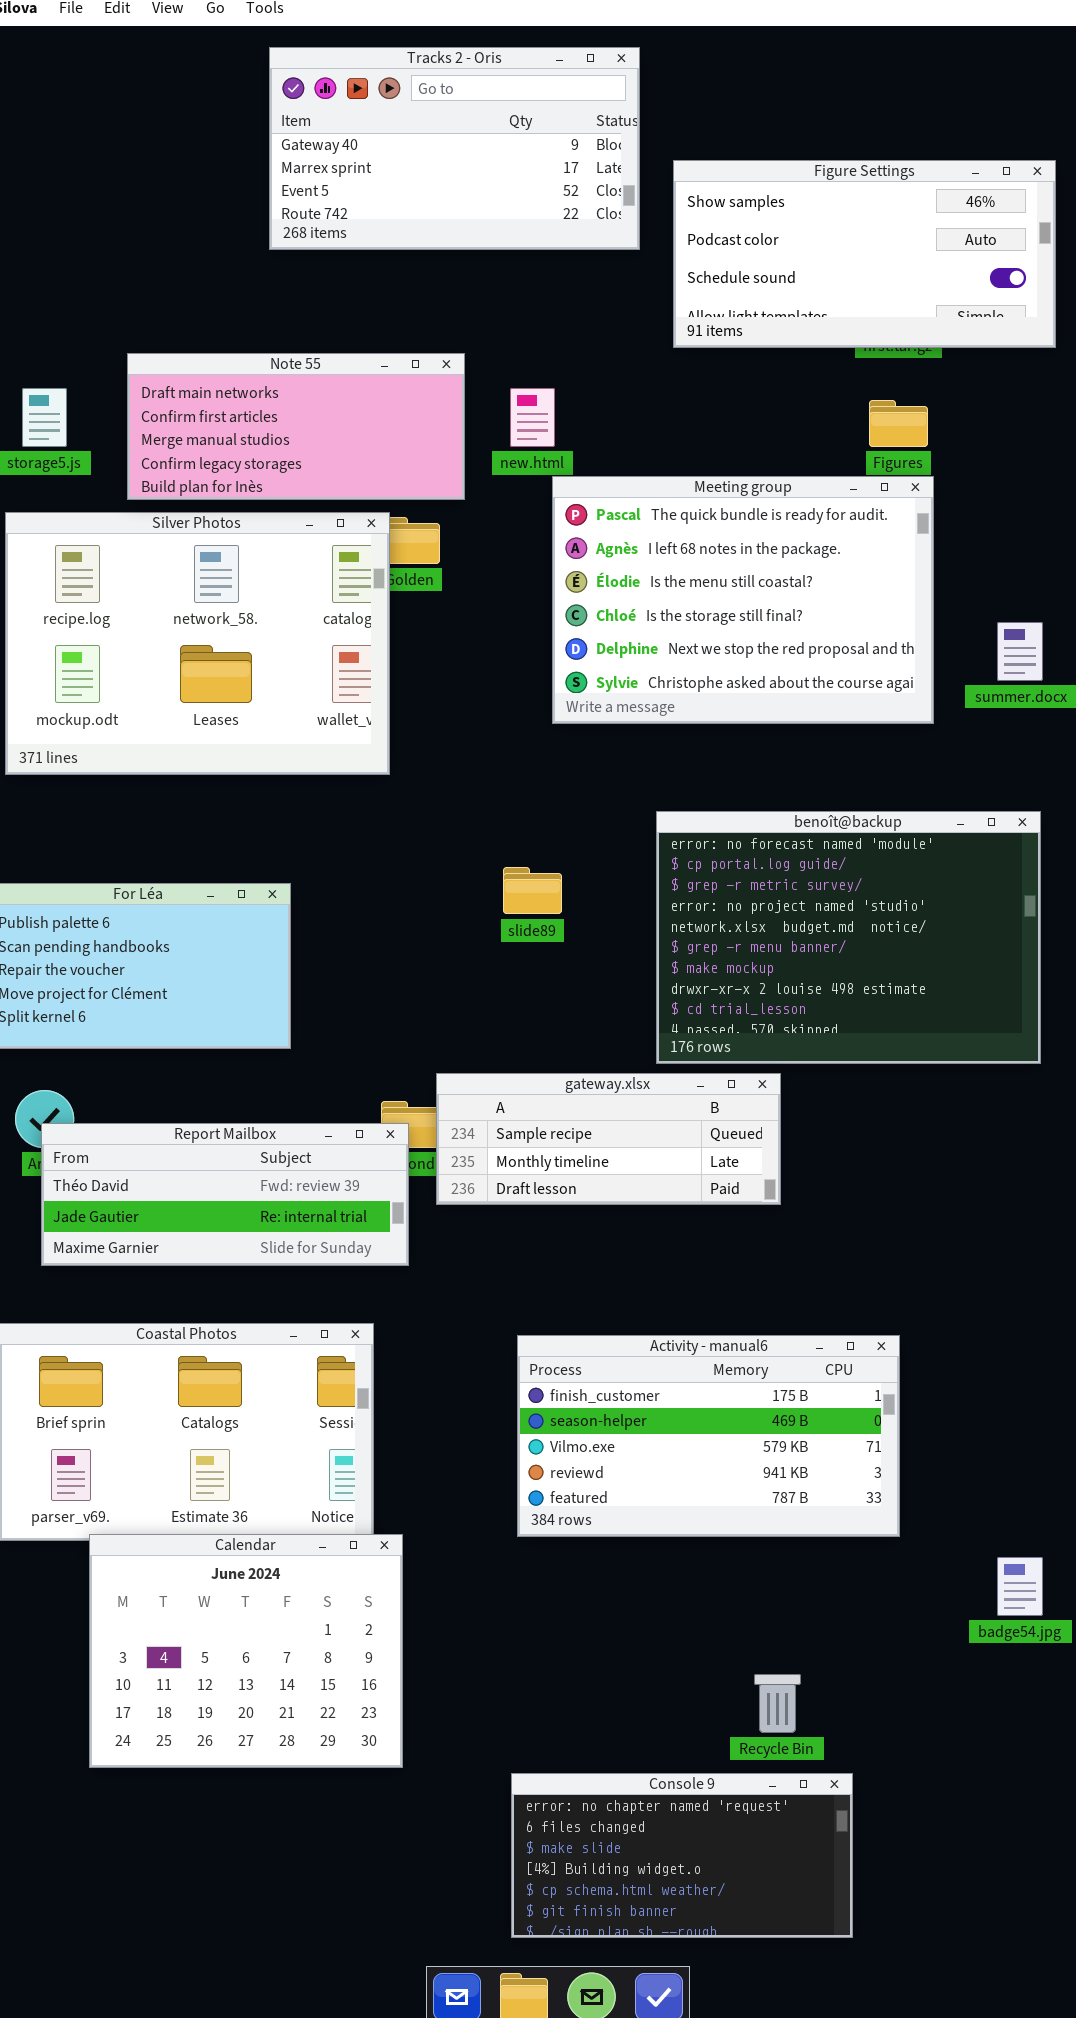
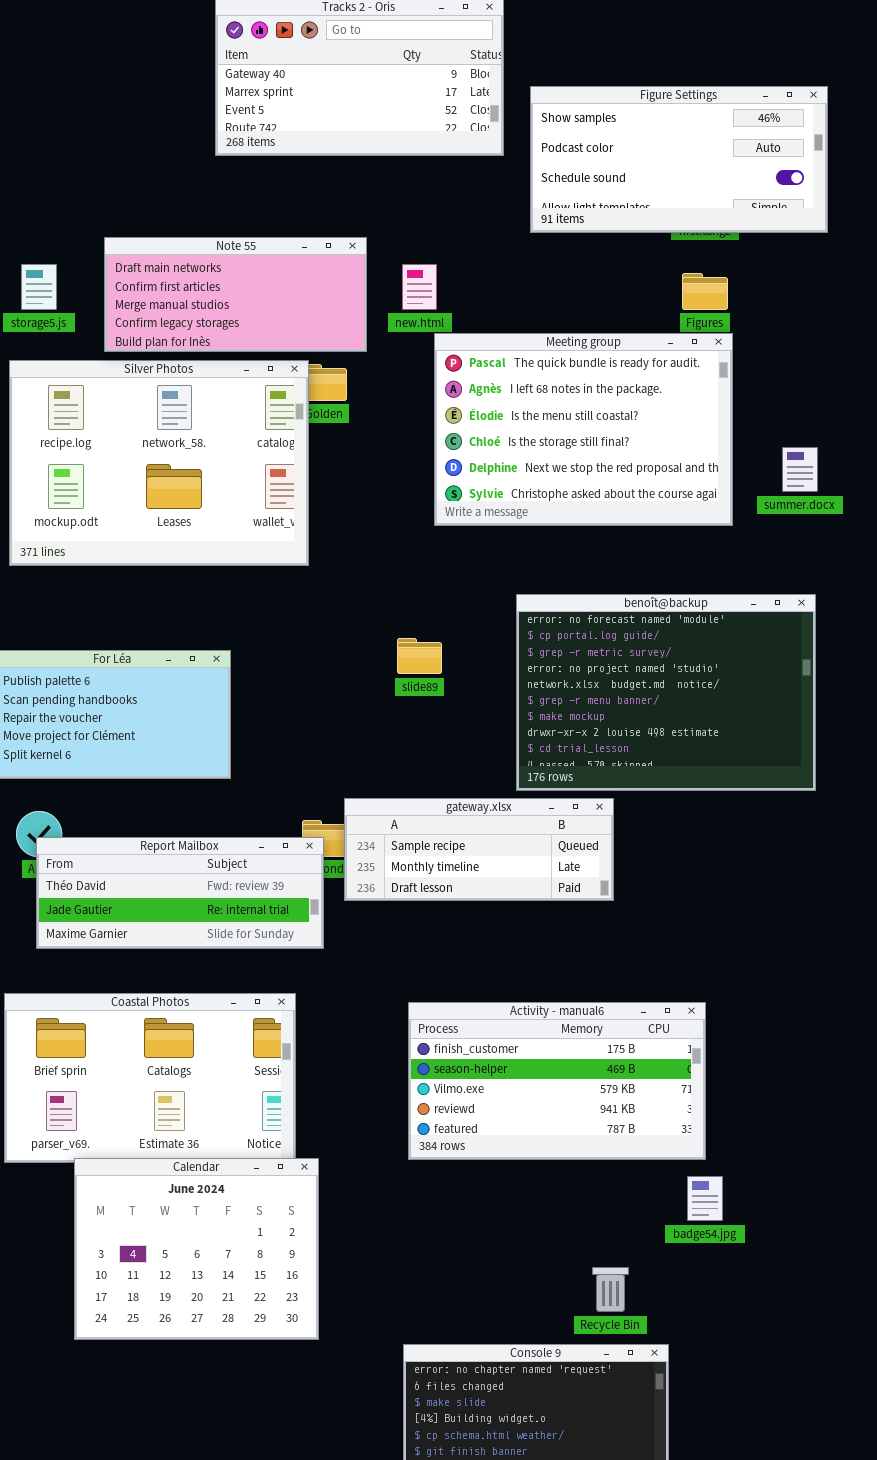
badge54.jpg: [997,1557,1043,1616] -> [687,1176,723,1221], moved

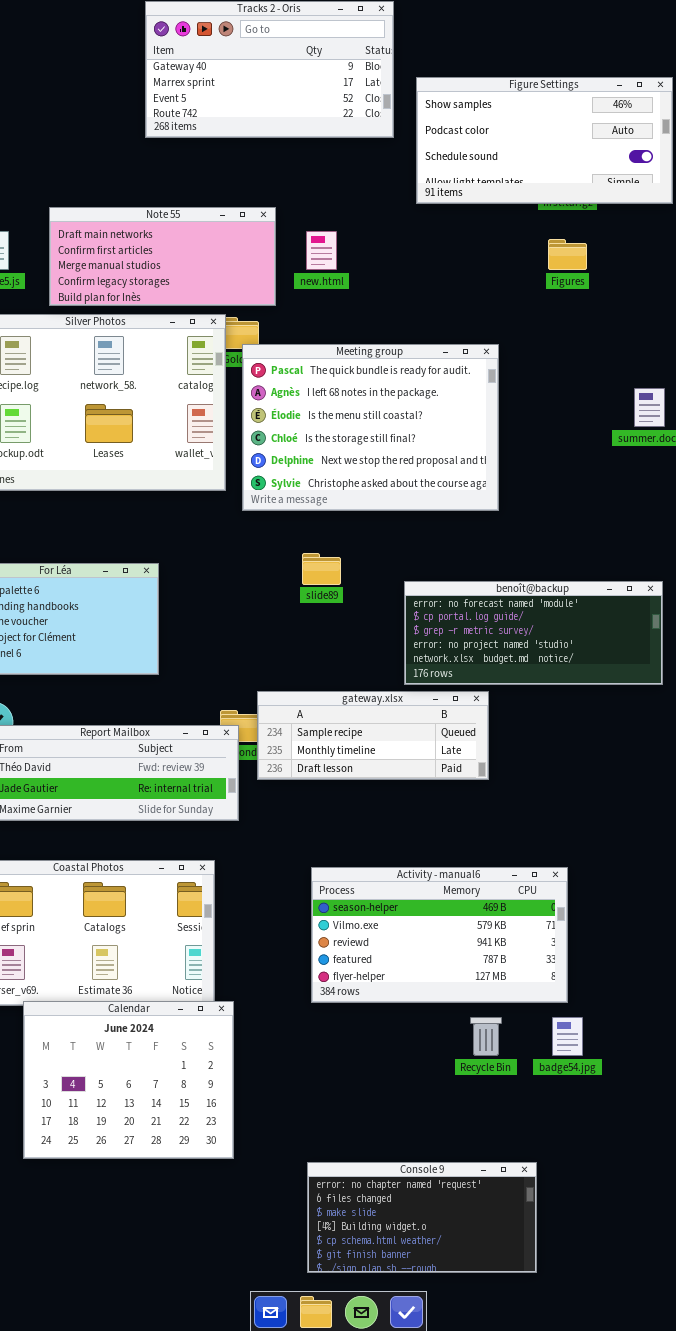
Meeting group: [434,333,733,526] -> [242,344,499,511], moved
benoît@backup: [516,594,816,791] -> [404,581,663,685], resized
Activity - manual6: [408,1002,706,1160] -> [311,867,568,1003], scrolled down 1 row
Recycle Bin: [592,1267,629,1312] -> [470,1017,502,1056], moved

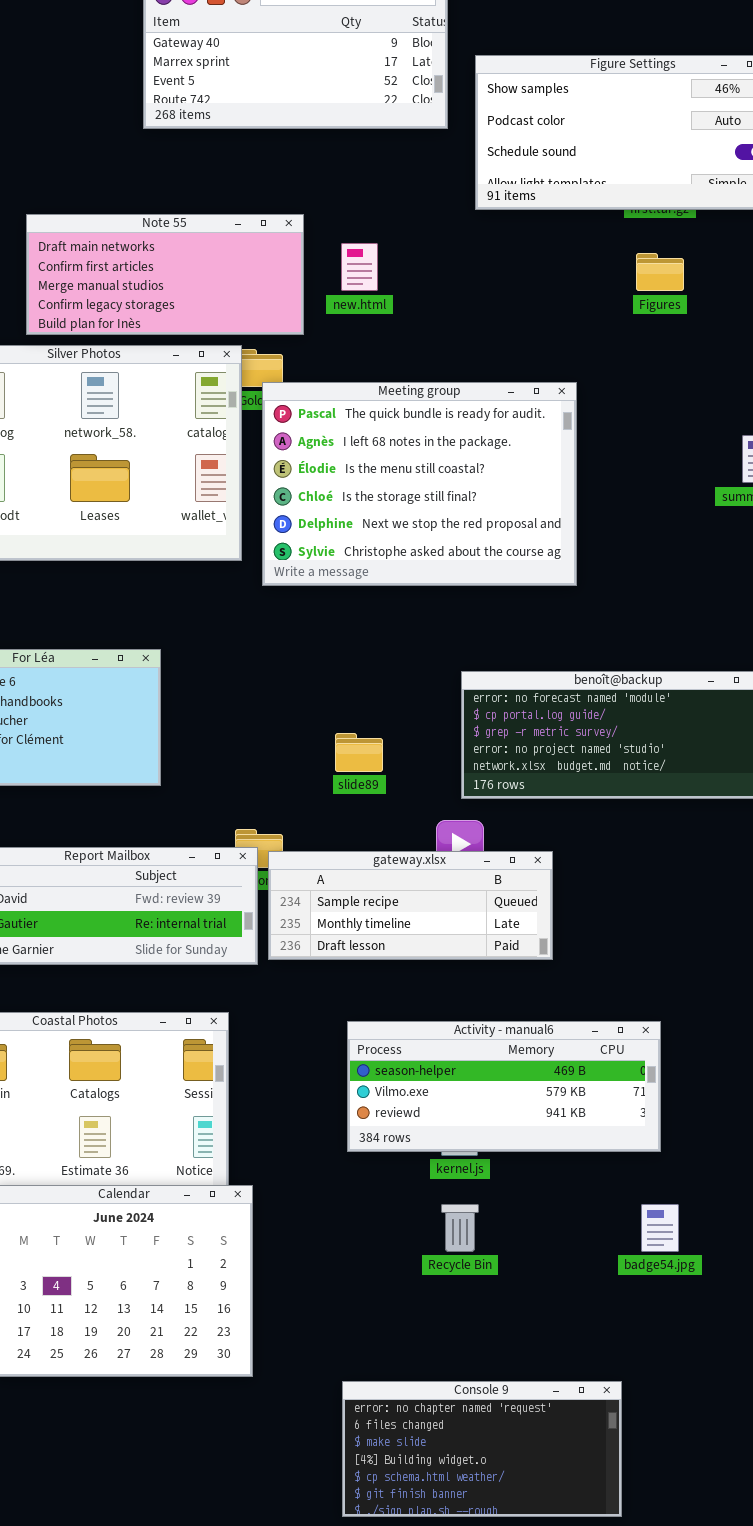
slide89: [302,553,341,585] -> [335,733,383,772], moved
gateway.xlsx: [257,691,489,780] -> [268,851,553,960], moved
Activity - manual6: [311,867,568,1003] -> [347,1021,661,1152], resized
Recycle Bin: [470,1017,502,1056] -> [441,1204,479,1252], moved

